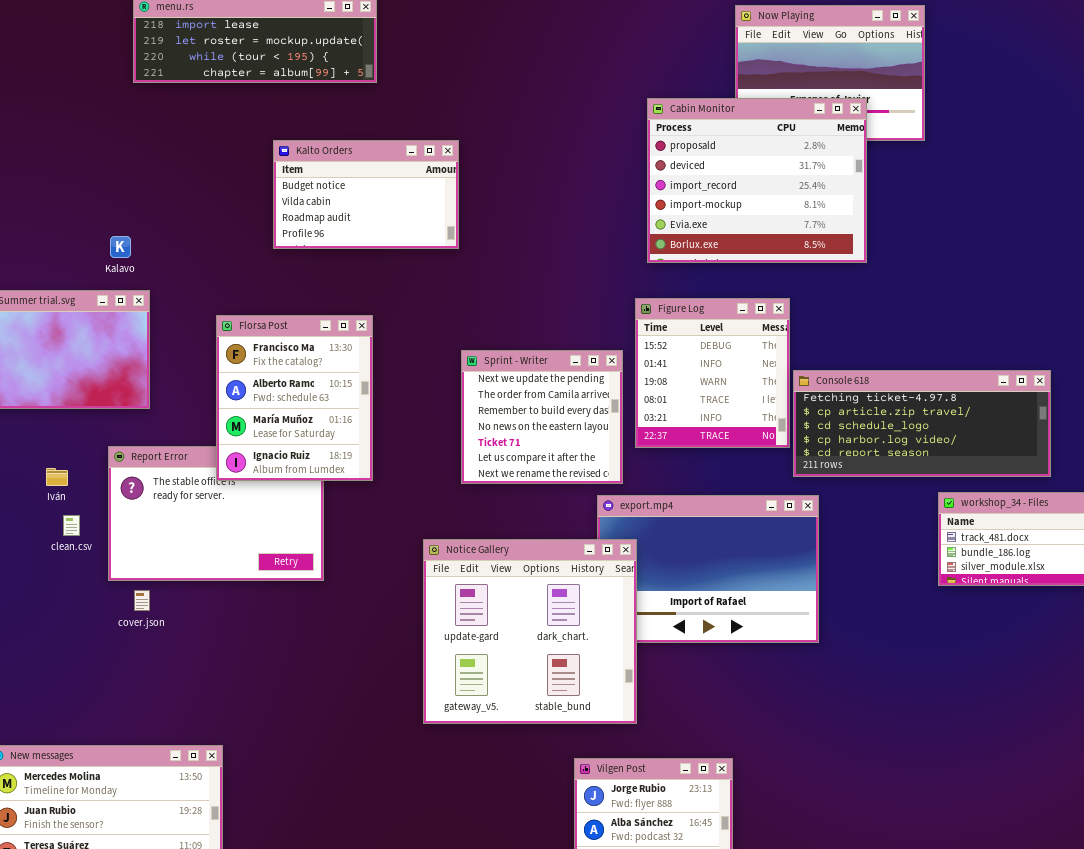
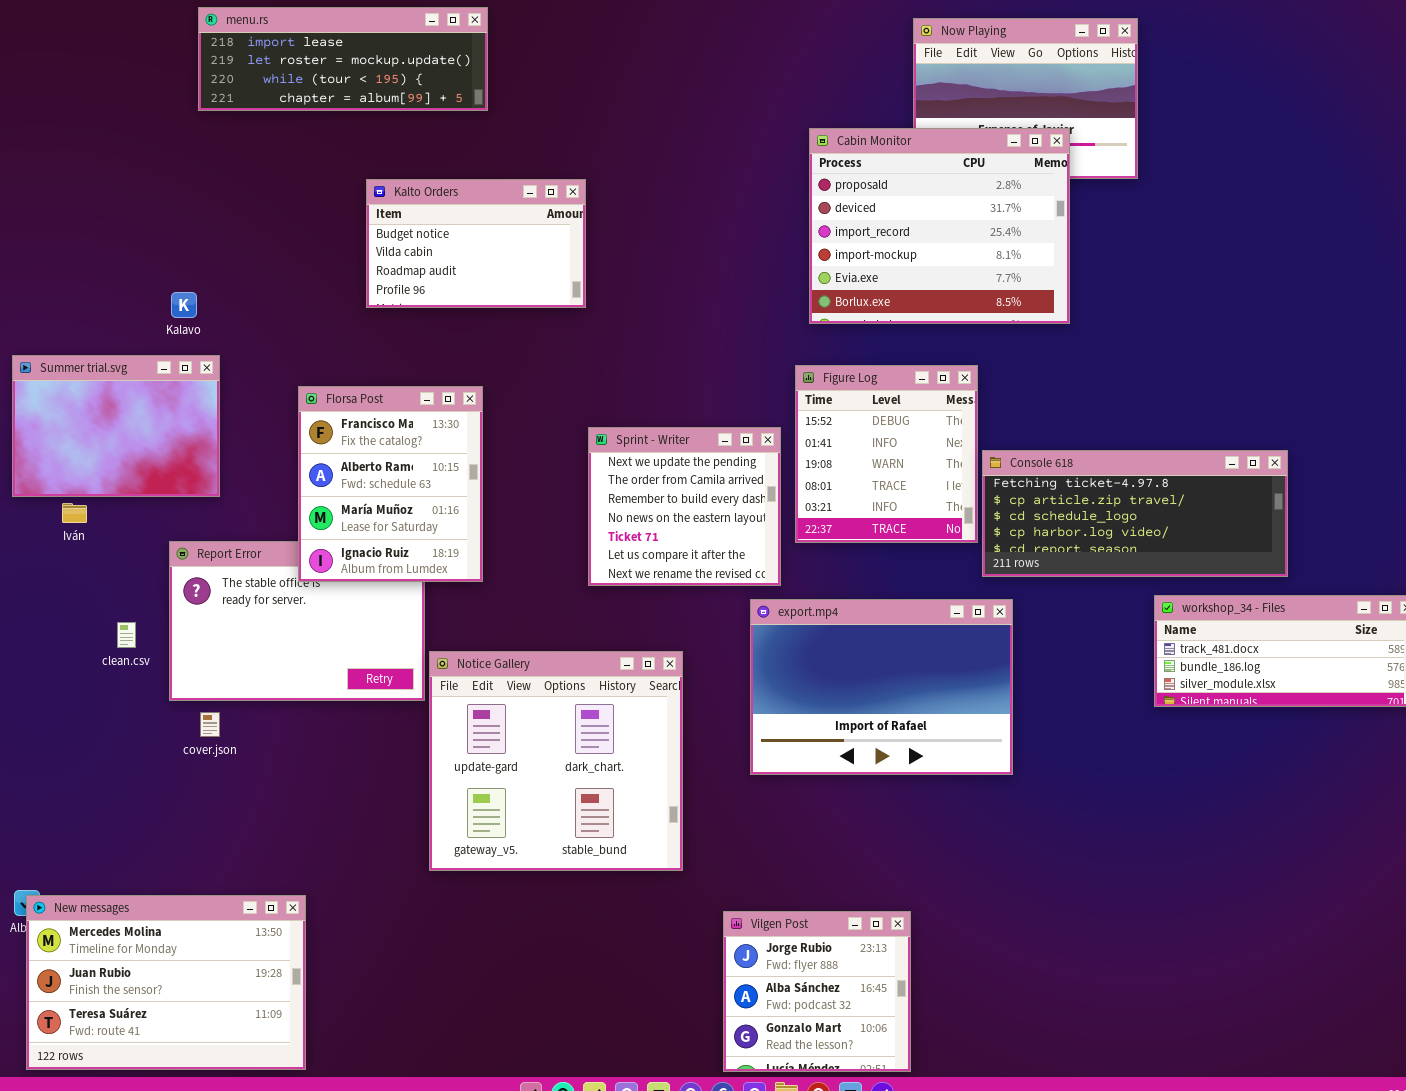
Iván: [46,468,68,486] -> [62,503,87,523], moved
Notice Gallery: [423,539,637,724] -> [429,651,683,871], moved

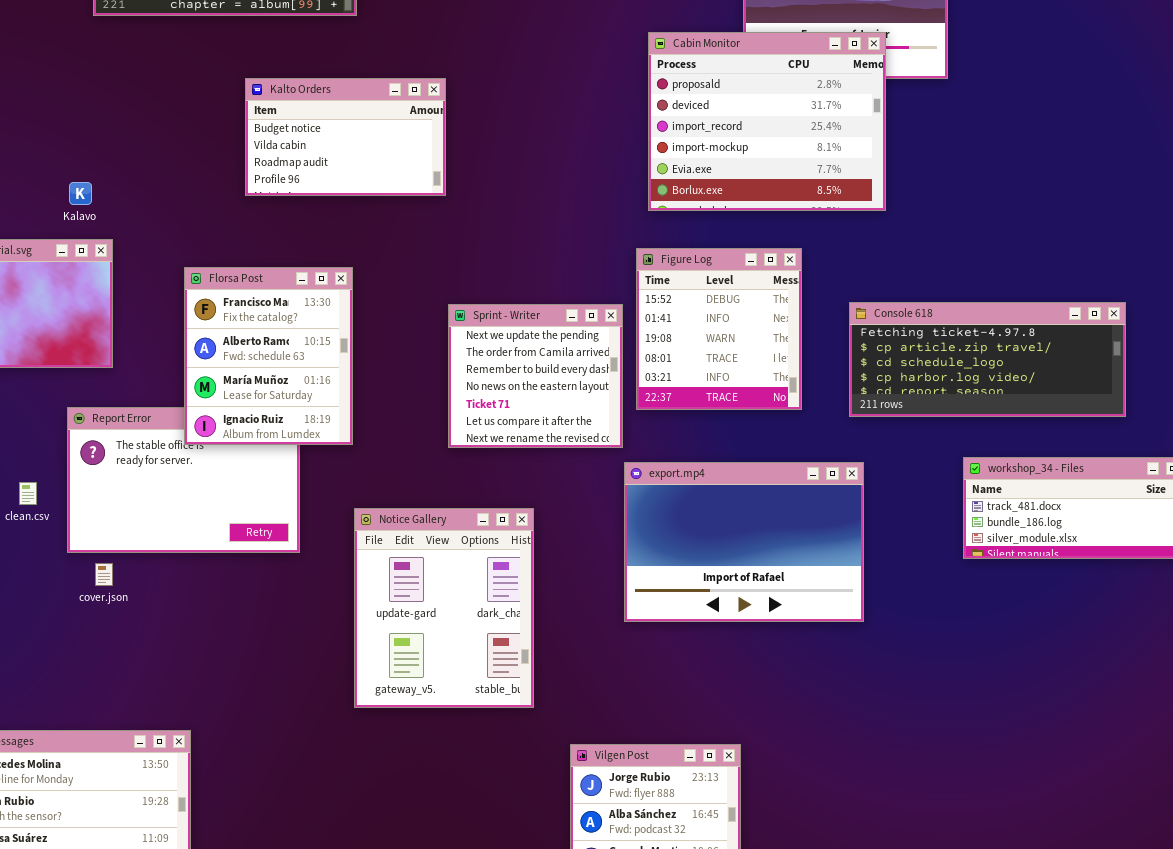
Console 618: [982,450,1288,577] -> [849,302,1126,417], moved
export.mp4: [750,599,1013,775] -> [624,462,864,622], moved
Notice Gallery: [429,651,683,871] -> [354,508,534,708], resized

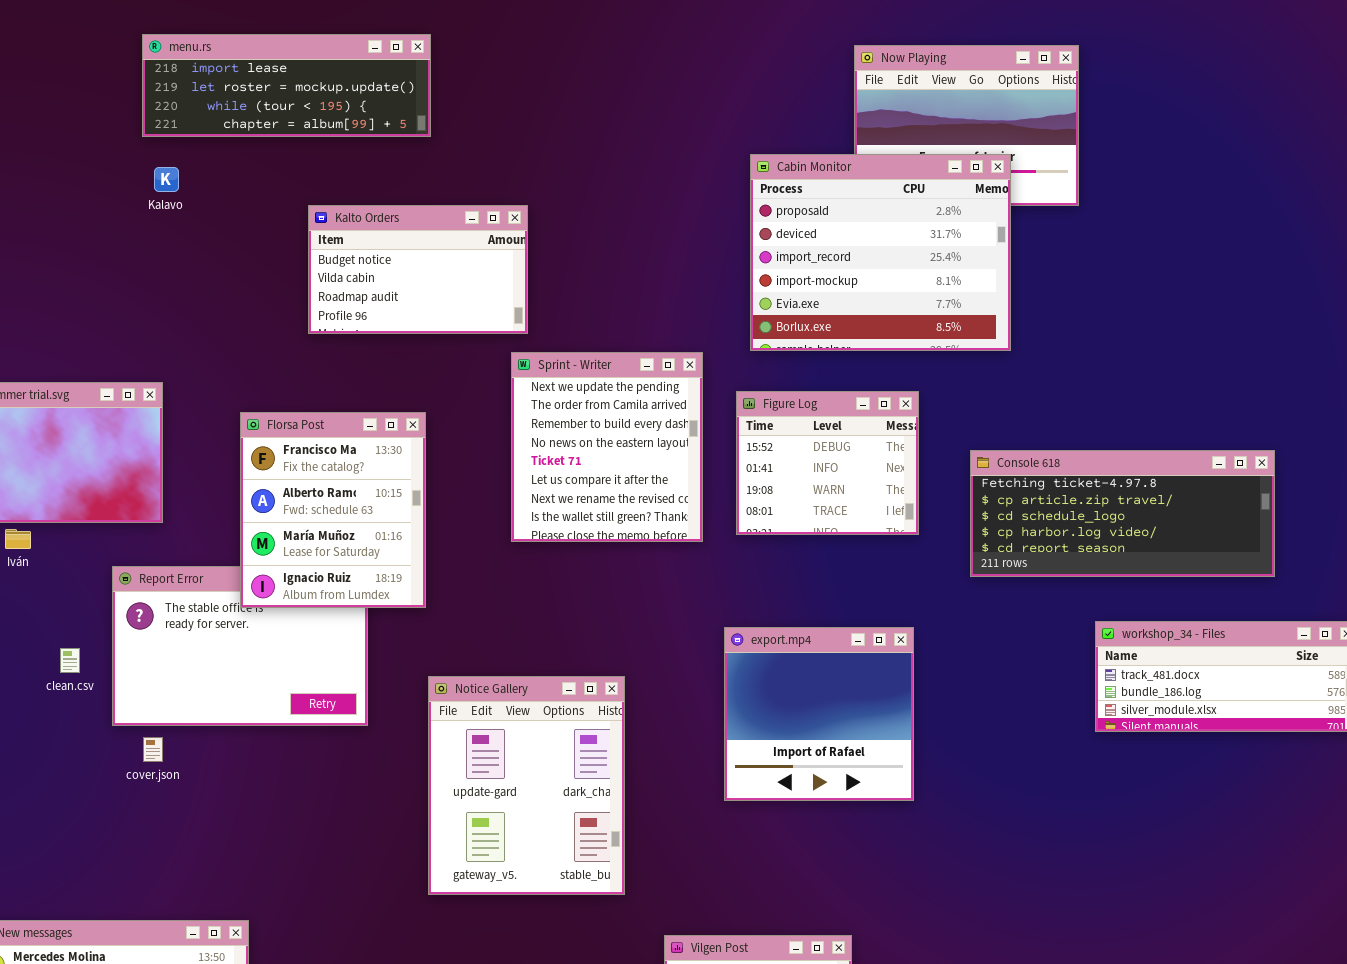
Kalavo: [69,182,92,205] -> [154,167,179,192], moved
Figure Log: [636,248,802,410] -> [736,391,919,535], resized
Sprint - Writer: [448,304,623,448] -> [511,352,703,542], moved, resized
export.mp4: [624,462,864,622] -> [724,627,914,801], resized

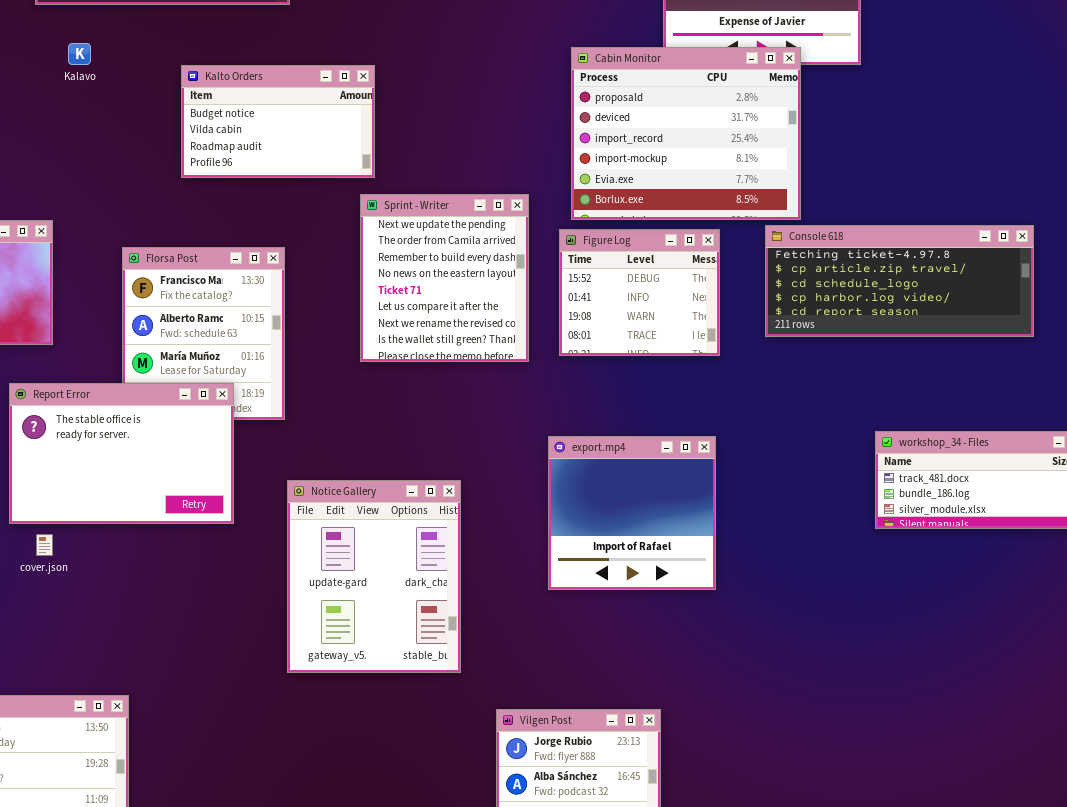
Cabin Monitor: [750,154,1011,351] -> [571,47,801,220], moved
Kalavo: [154,167,179,192] -> [68,43,91,65], moved
Console 618: [970,450,1275,577] -> [765,225,1034,337], moved
Report Error: [112,566,368,726] -> [9,383,234,524], raised

